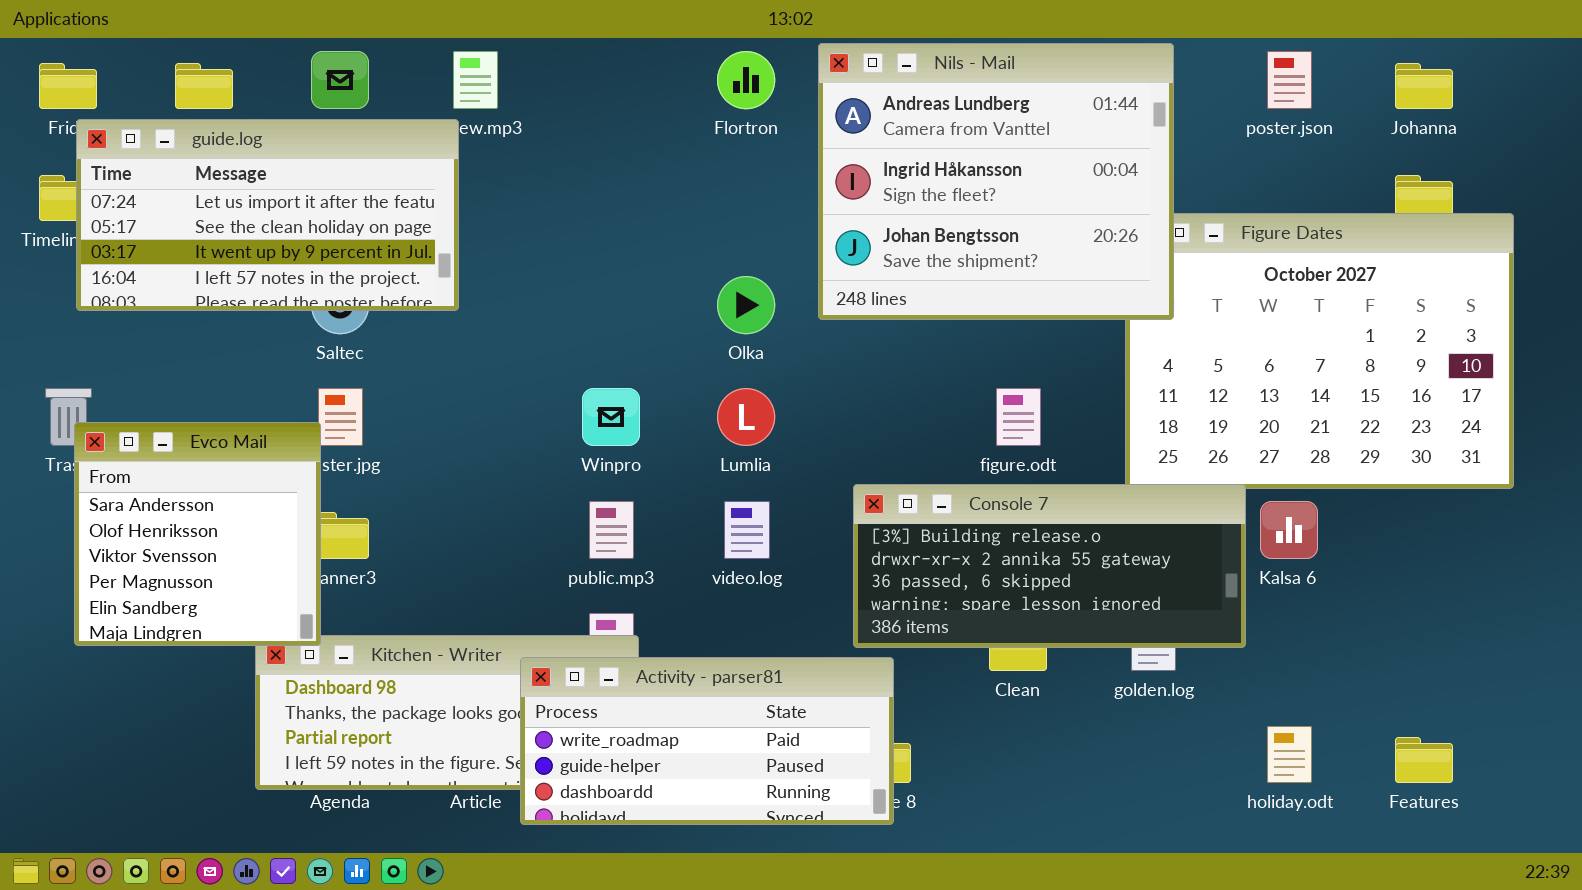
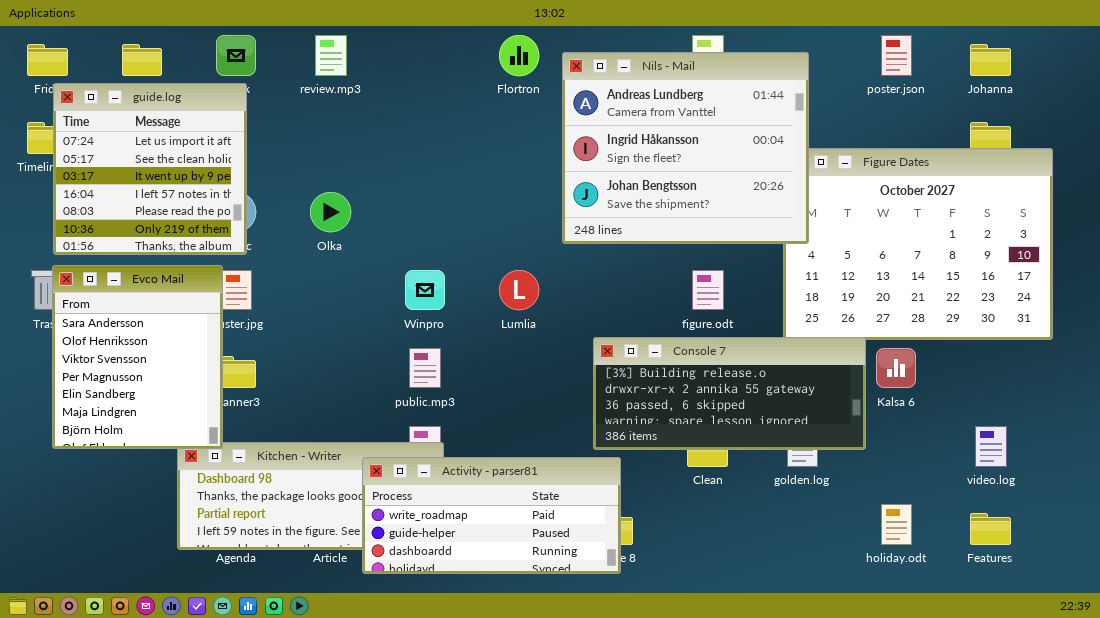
Nils - Mail: [818,43,1174,320] -> [562,52,809,244], moved
guide.log: [76,119,459,311] -> [53,83,247,255], resized
Olka: [717,276,775,334] -> [310,192,351,232], moved
Evco Mail: [74,422,321,646] -> [52,265,223,449], resized
video.log: [724,501,770,559] -> [975,426,1007,467], moved

